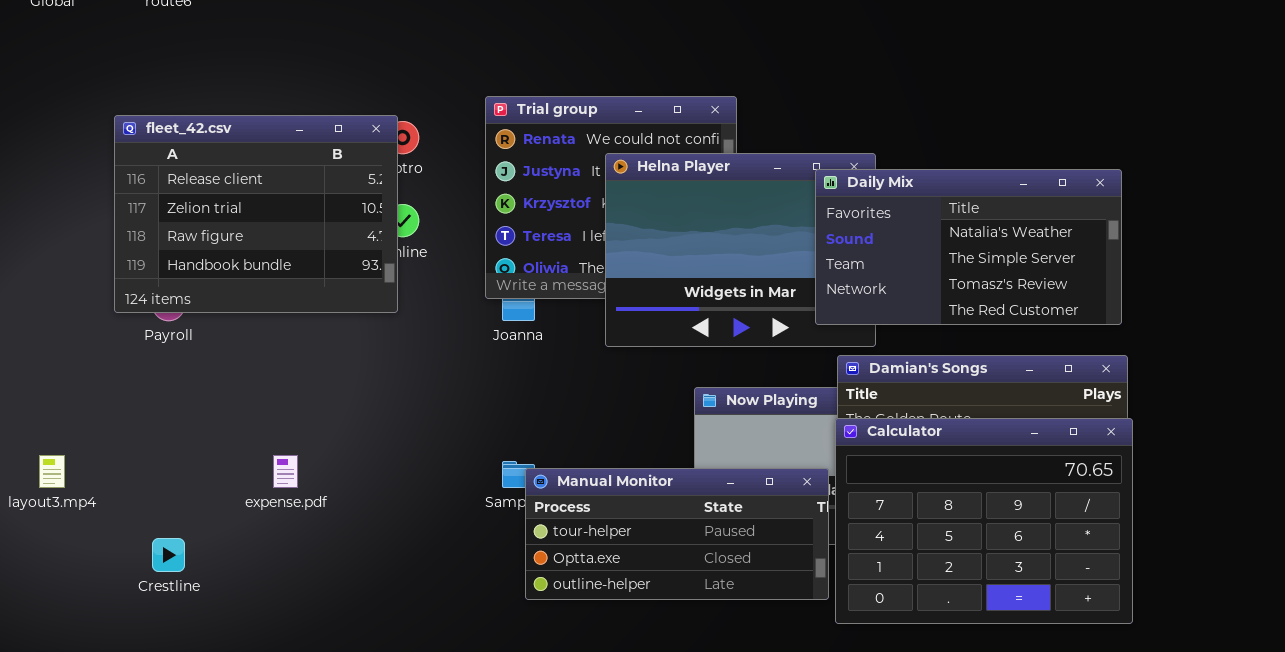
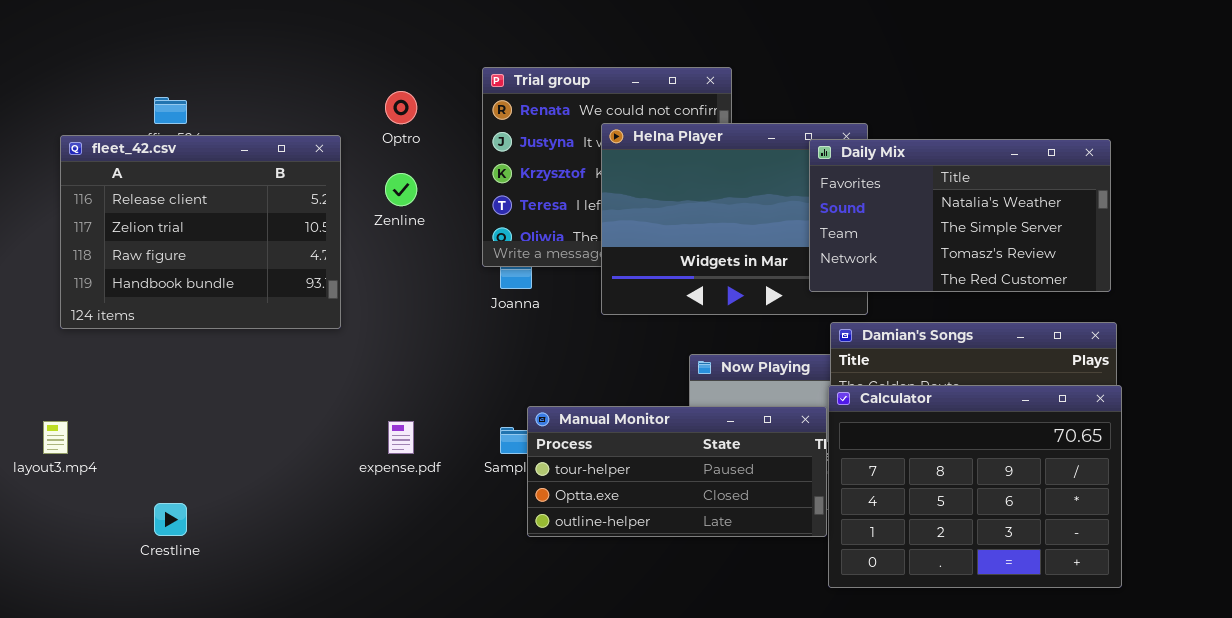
fleet_42.csv: [114,115,398,313] -> [60,135,341,329], moved
expense.pdf: [273,455,298,488] -> [388,421,414,454], moved
Manual Monitor: [525,468,829,600] -> [527,406,827,537], moved

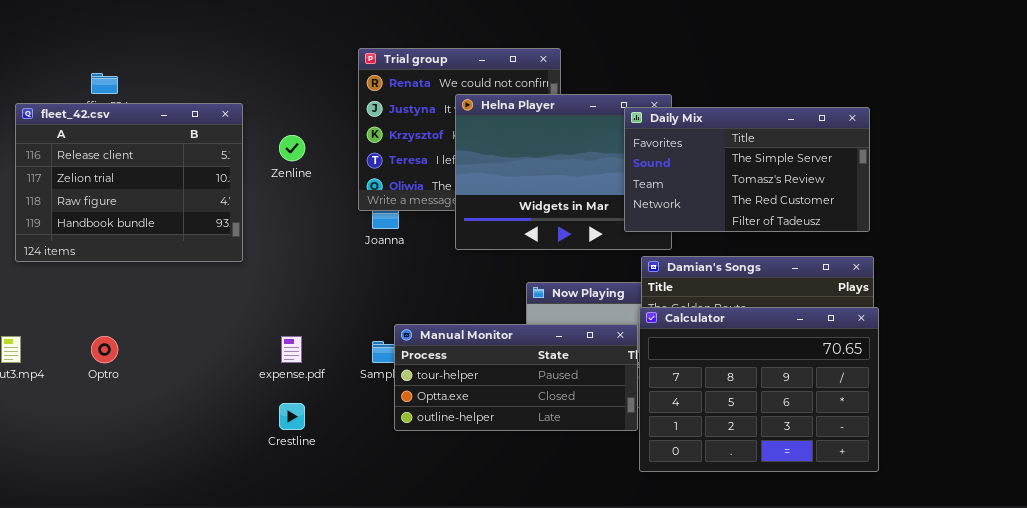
Optro: [385,91,417,124] -> [91,336,118,363], moved
Daily Mix: [809,139,1111,292] -> [624,107,870,232], scrolled down 1 row
Crestline: [154,503,187,536] -> [279,403,305,430], moved

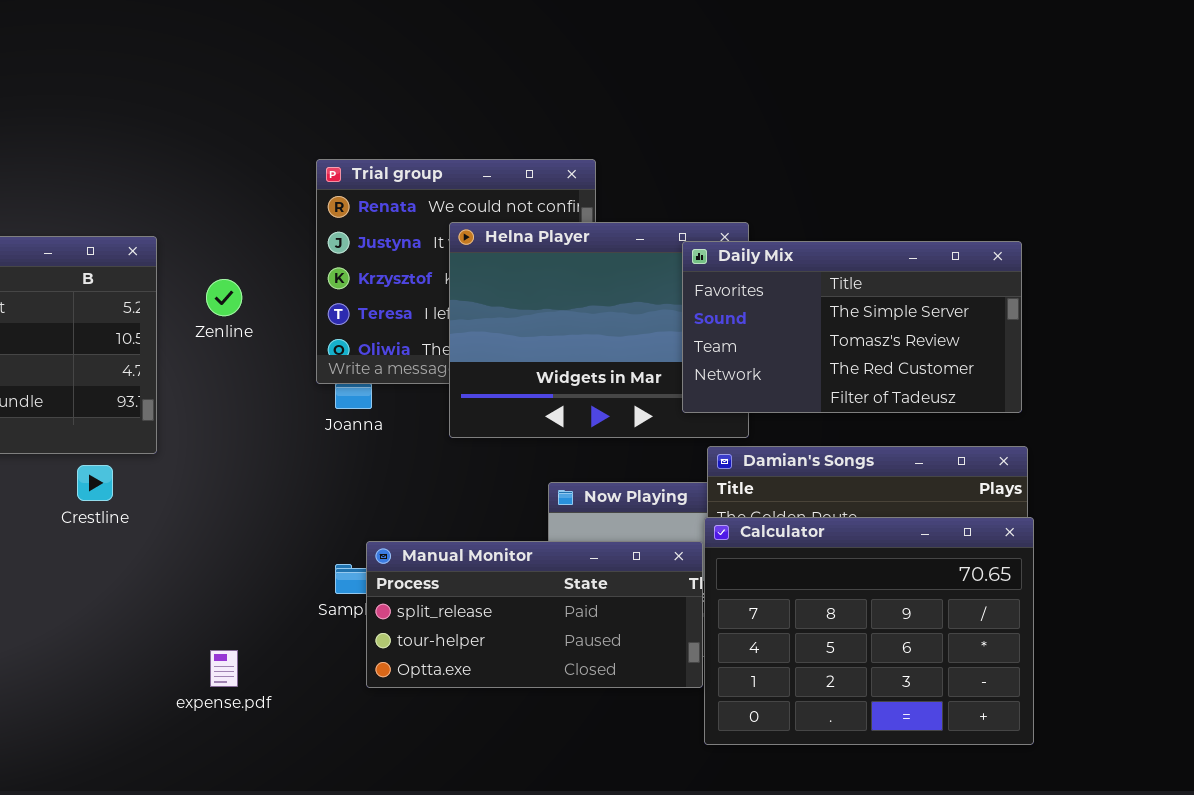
Manual Monitor: [394,324,638,431] -> [366,541,703,688], scrolled up 1 row
expense.pdf: [281,336,302,363] -> [210,650,238,687], moved
Crestline: [279,403,305,430] -> [77,465,113,501], moved

